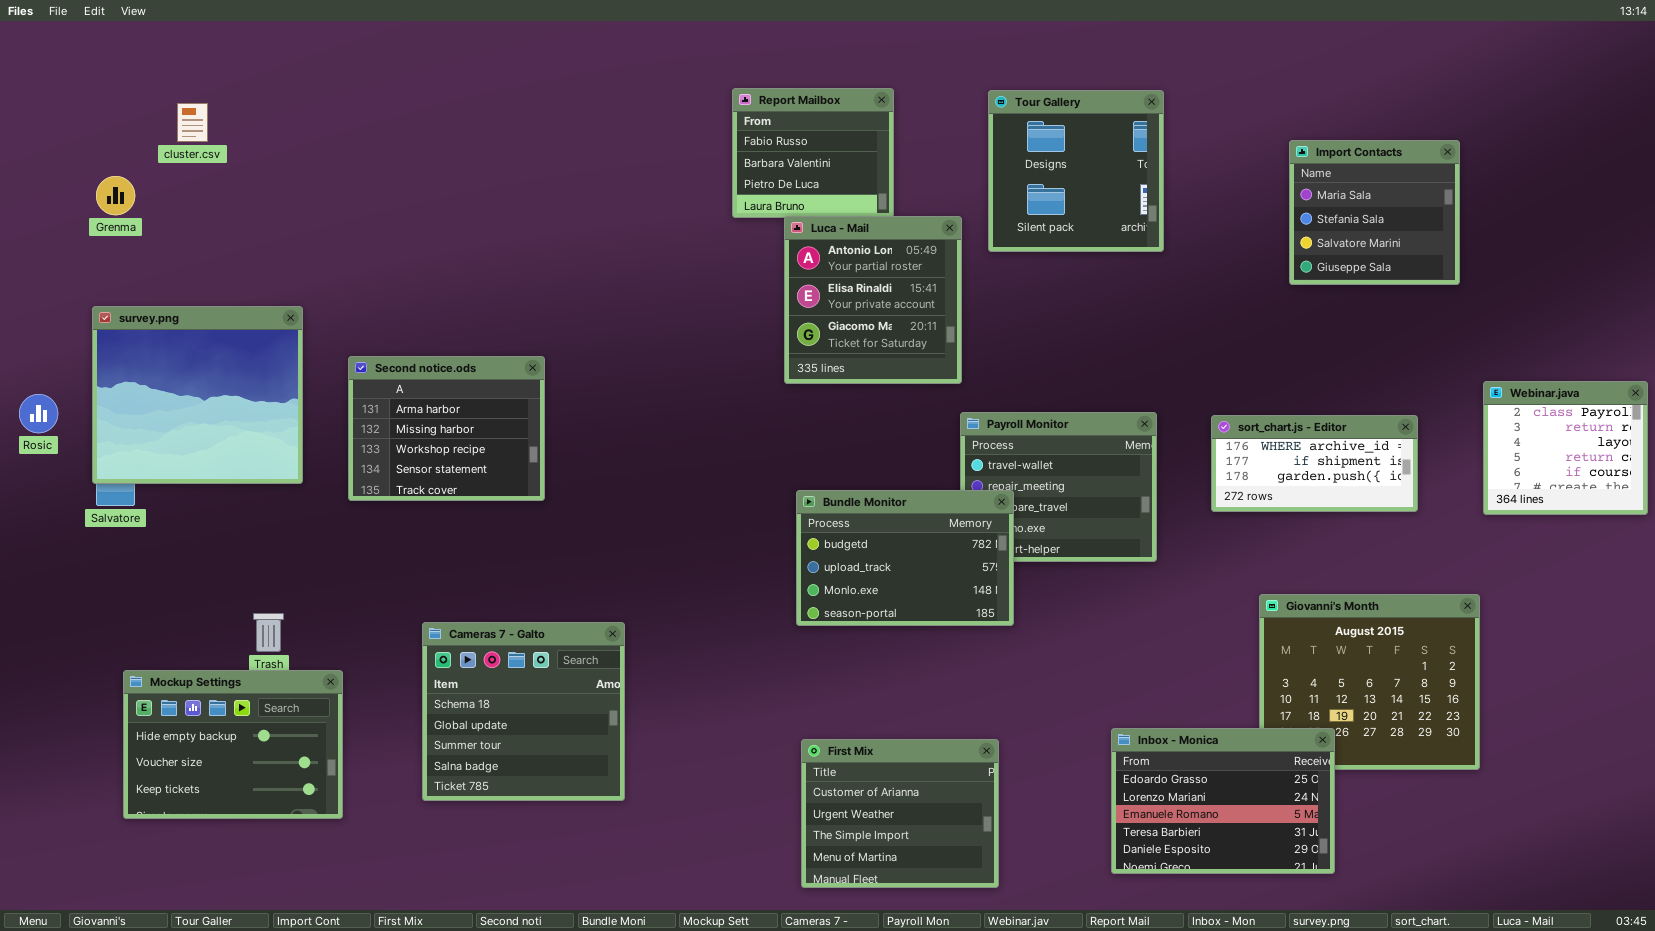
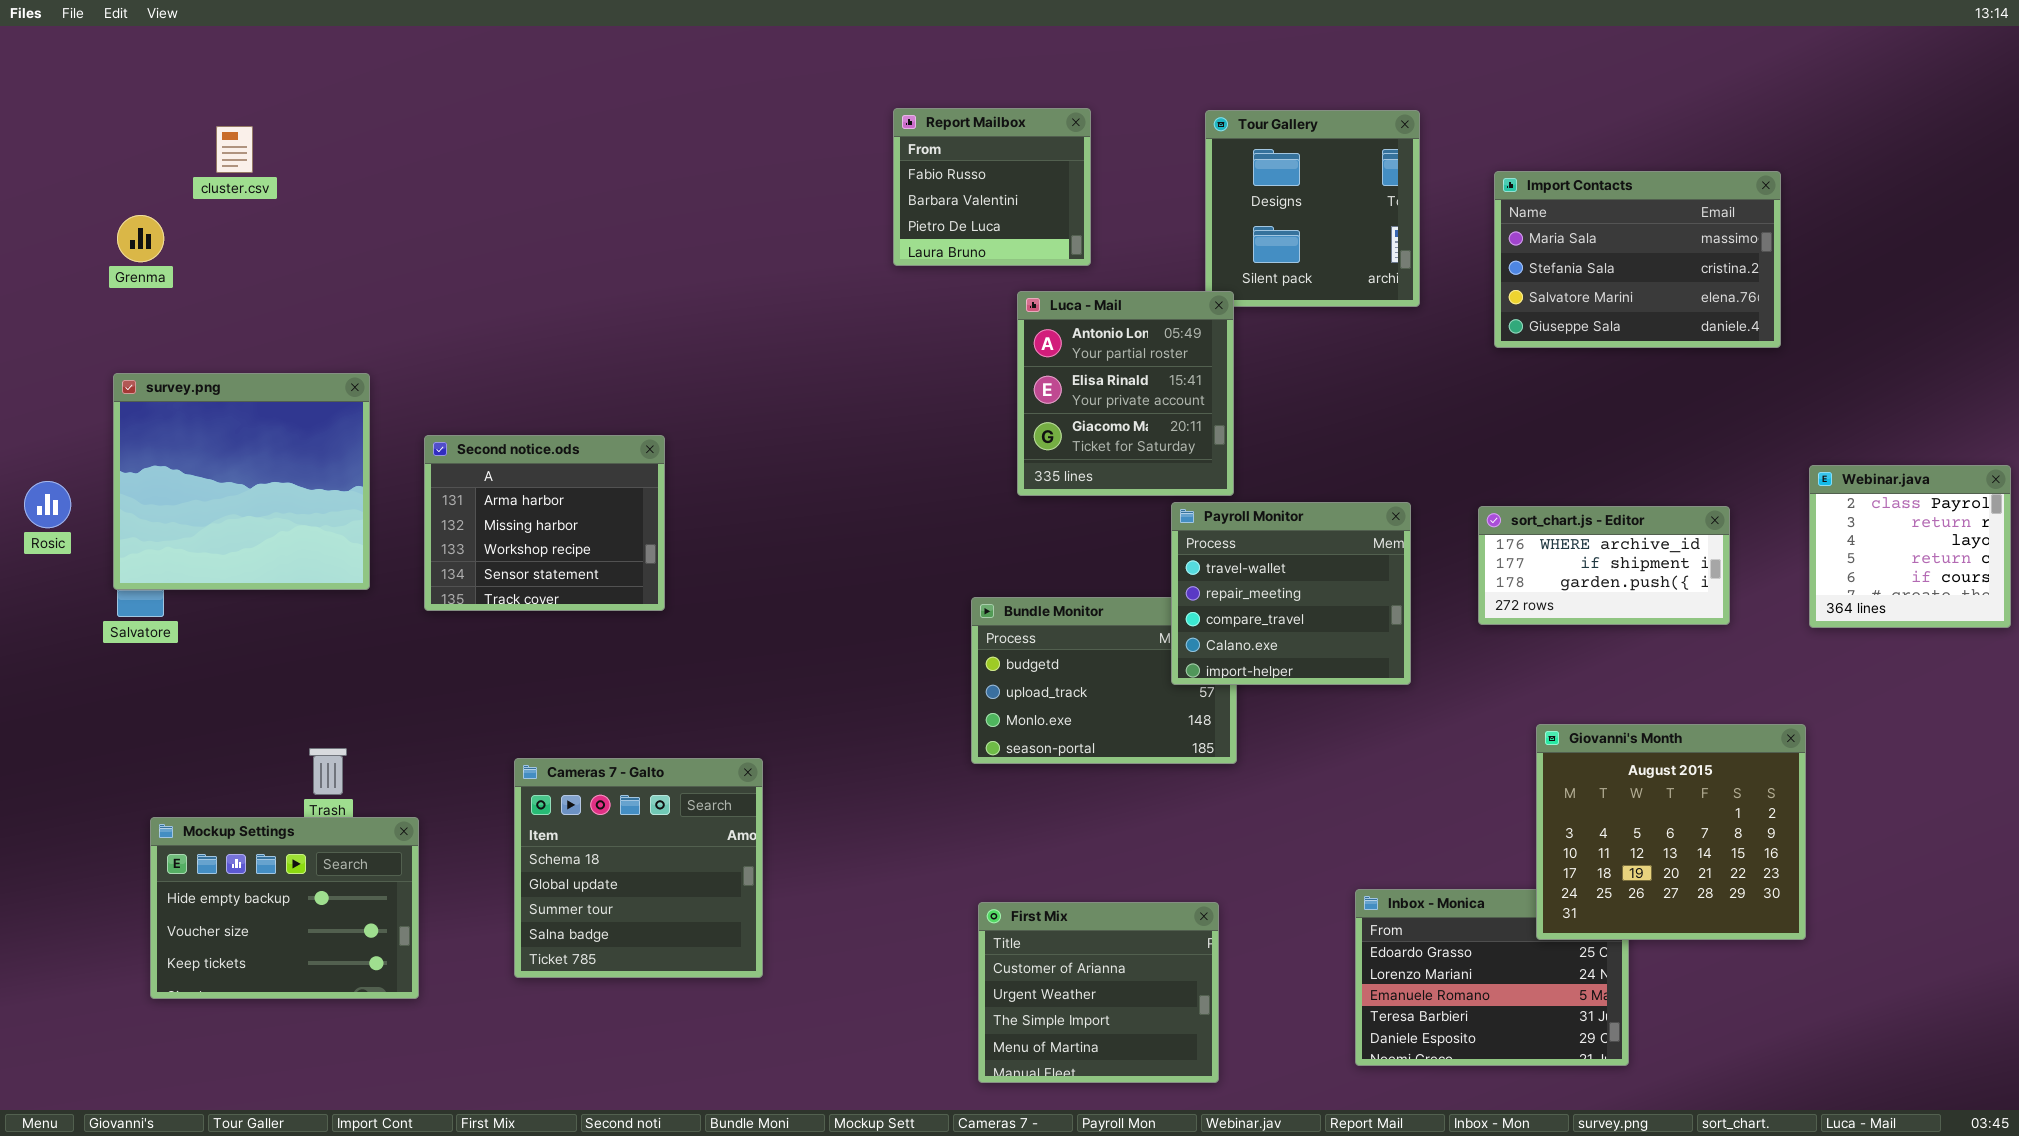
Import Contacts: [1289,140,1460,285] -> [1494,171,1781,348], resized
Luca - Mail: [784,216,962,384] -> [1017,291,1234,496], moved
Payroll Monitor: [960,412,1157,562] -> [1171,502,1411,685], raised
Giovanni's Month: [1259,594,1480,770] -> [1536,724,1806,940], raised

